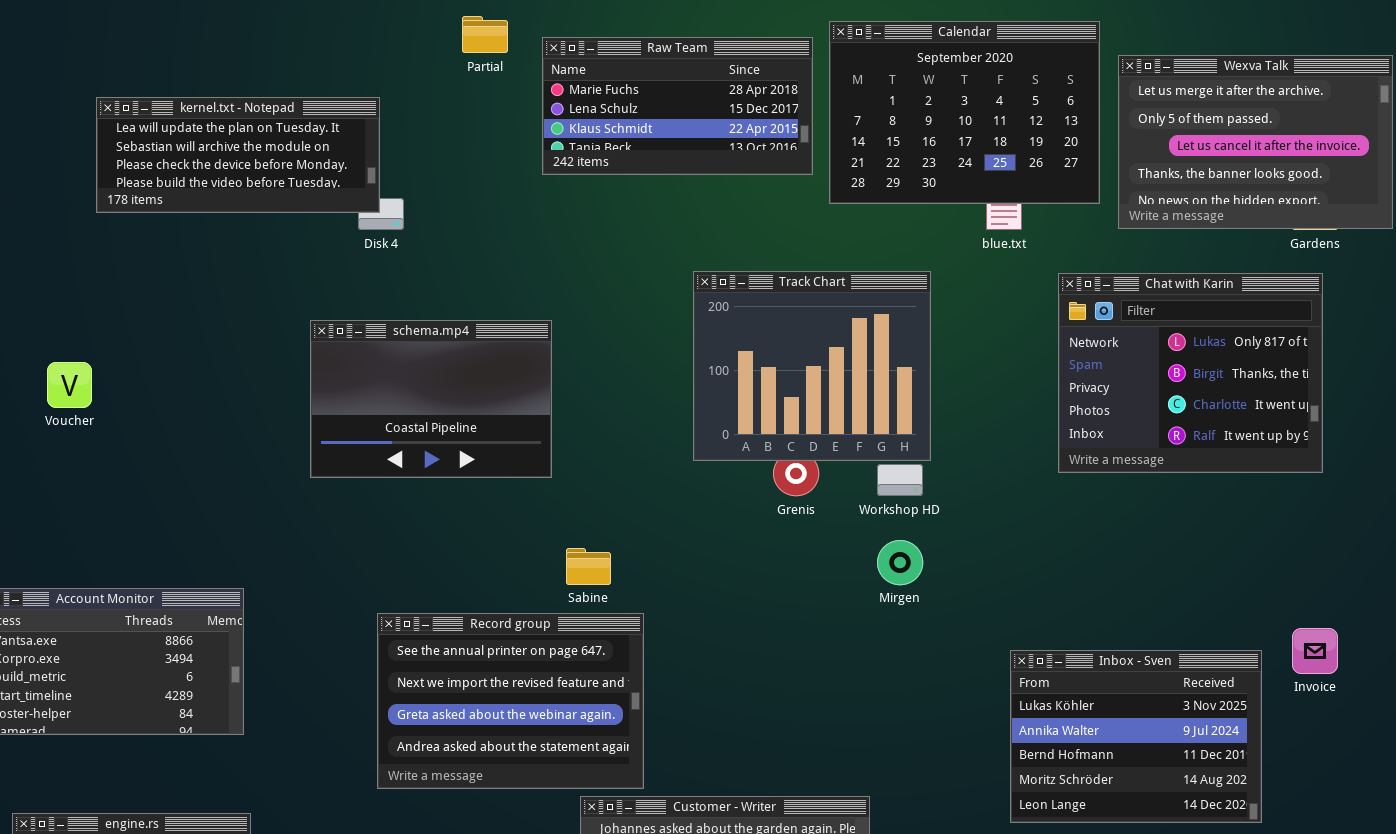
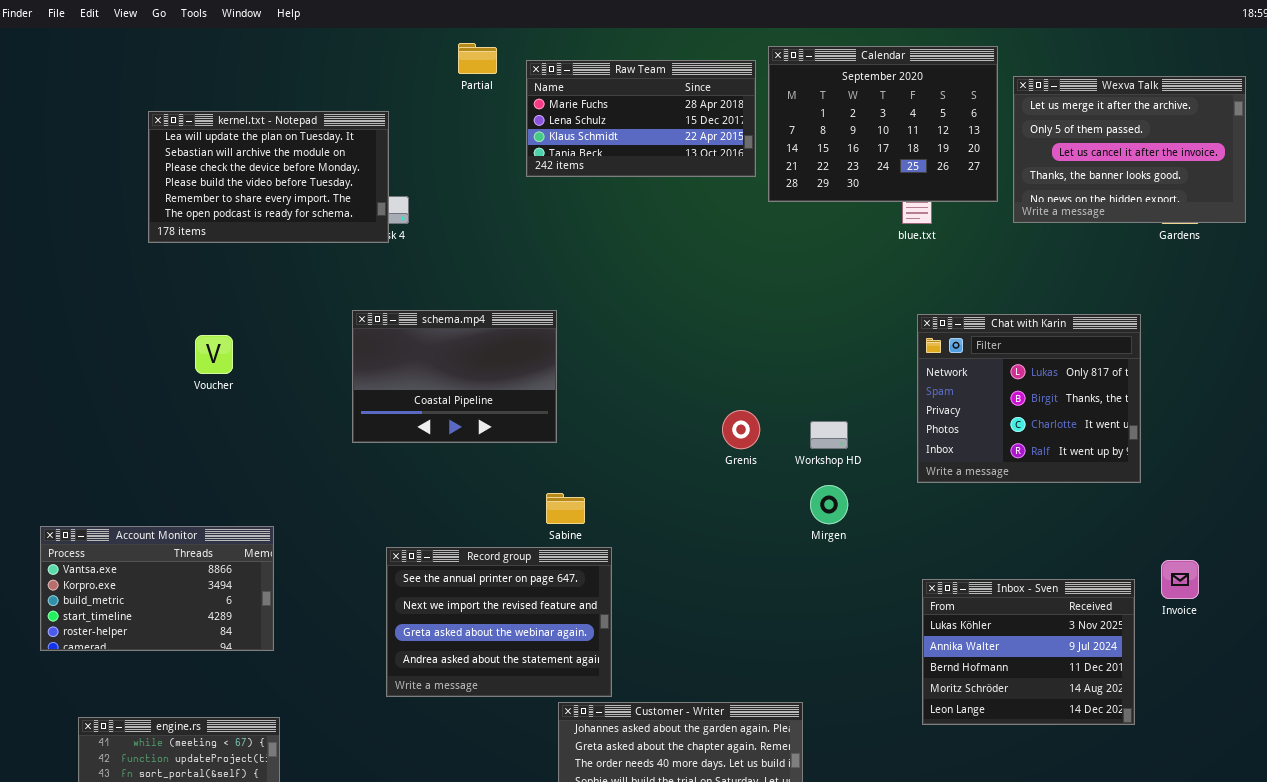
kernel.txt - Notepad: [96,97,380,213] -> [148,111,389,243], resized
Track Chart: [693,271,931,461] -> none, closed
Chat with Karin: [1058,273,1323,473] -> [917,314,1141,483], moved
schema.mp4: [310,320,552,478] -> [352,310,557,443], moved
Voucher: [47,362,92,408] -> [195,335,233,374], moved

